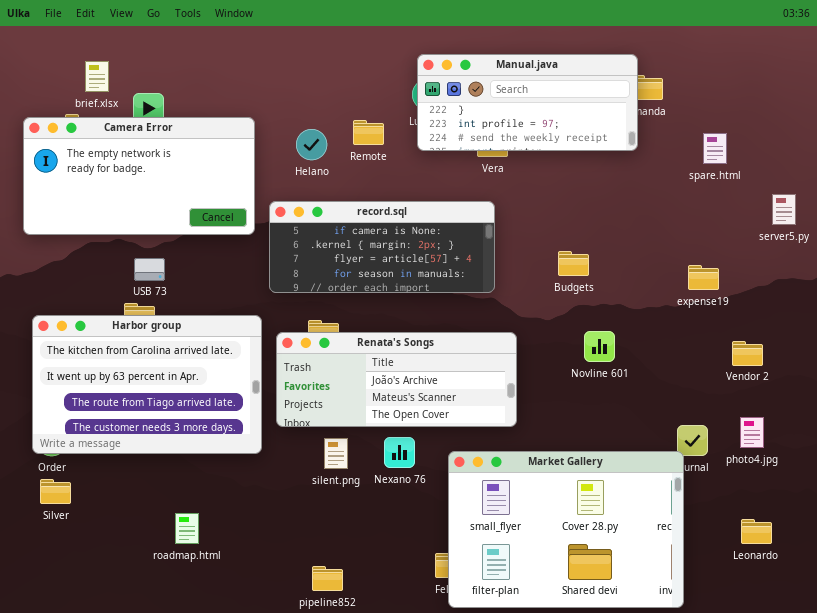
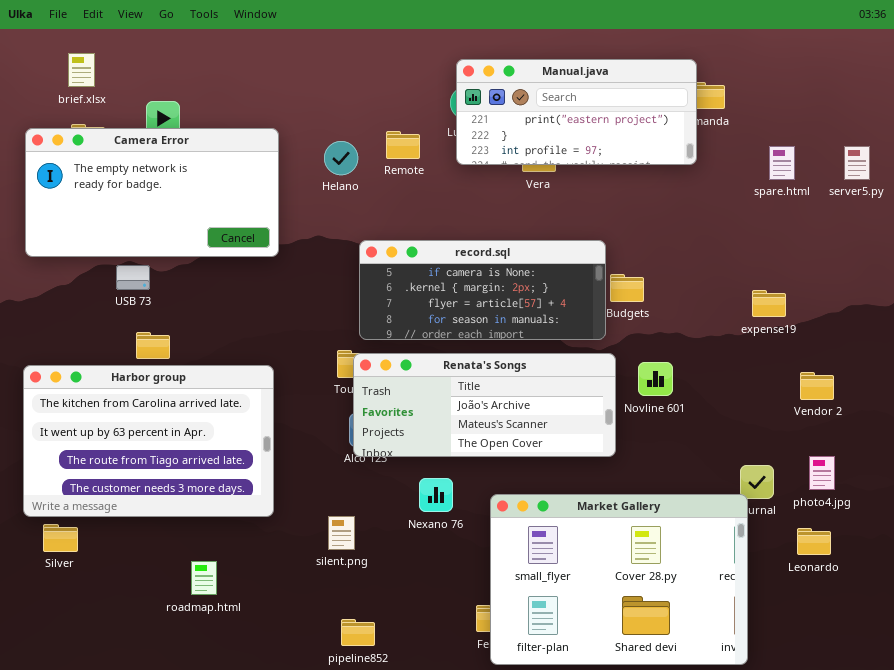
Manual.java: [417,54,638,151] -> [456,59,697,165], scrolled up 1 row
brief.xlsx: [85,61,109,92] -> [68,53,95,87], moved
server5.py: [772,194,796,225] -> [844,146,870,180], moved
record.sql: [269,201,495,293] -> [359,240,606,340], moved
USB 73: [134,258,165,281] -> [116,265,150,290], moved
Harbor group: [32,315,262,454] -> [23,365,274,517], moved
Renata's Songs: [276,332,517,427] -> [353,353,616,457], moved
silent.png: [324,438,348,469] -> [328,516,355,550], moved
Leonardo: [741,519,772,544] -> [797,528,831,555], moved

